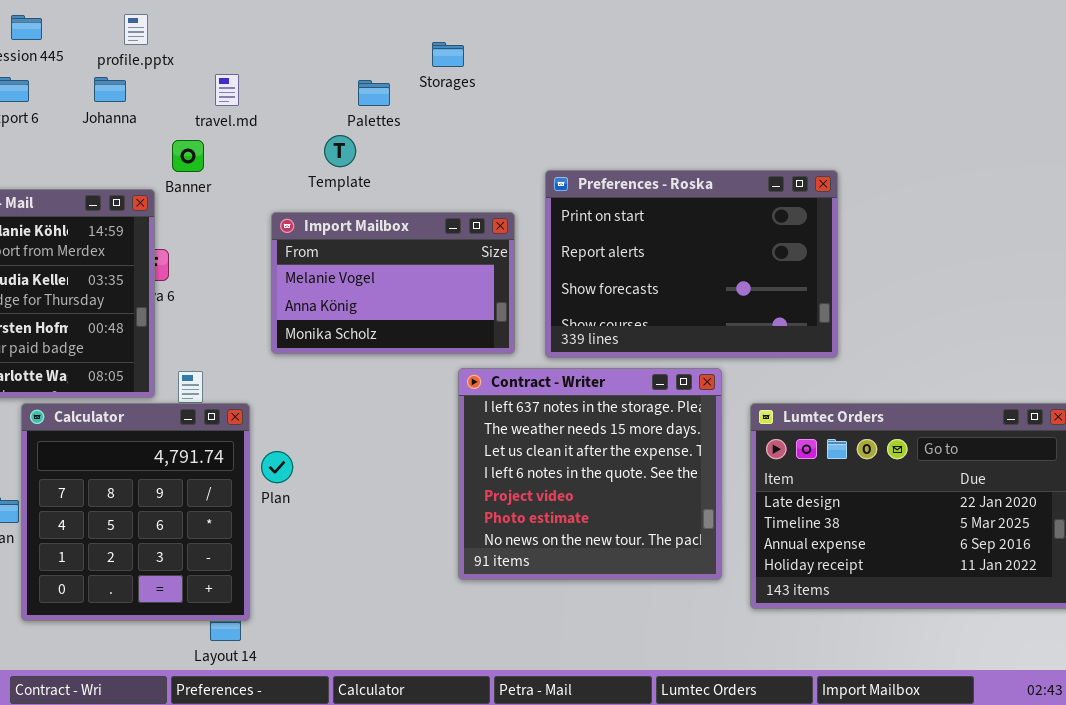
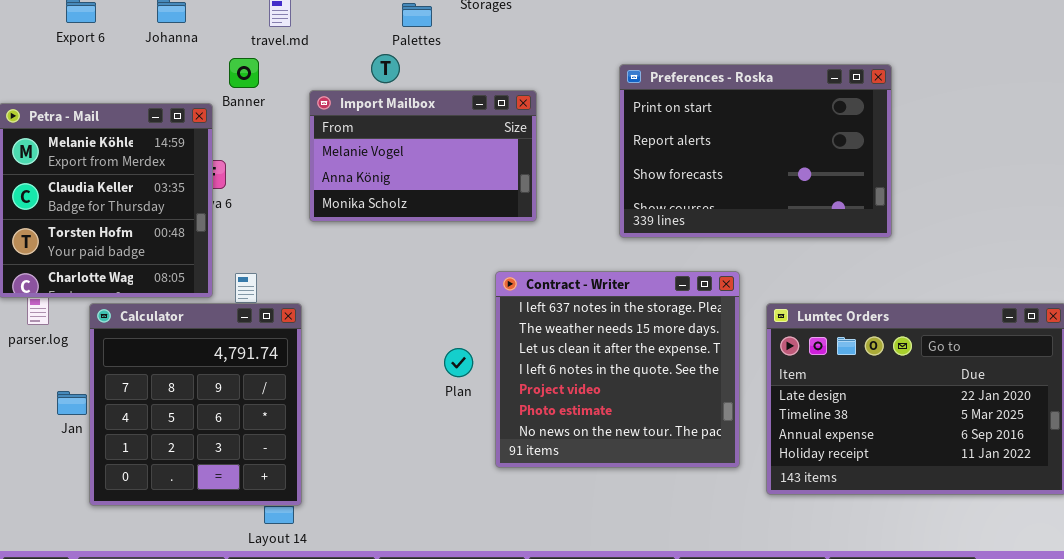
Preferences - Roska: [545,170,838,358] -> [619,64,892,238], moved
Import Mailbox: [271,212,515,354] -> [309,90,537,222], moved
Plan: [261,451,293,483] -> [444,348,473,377], moved

